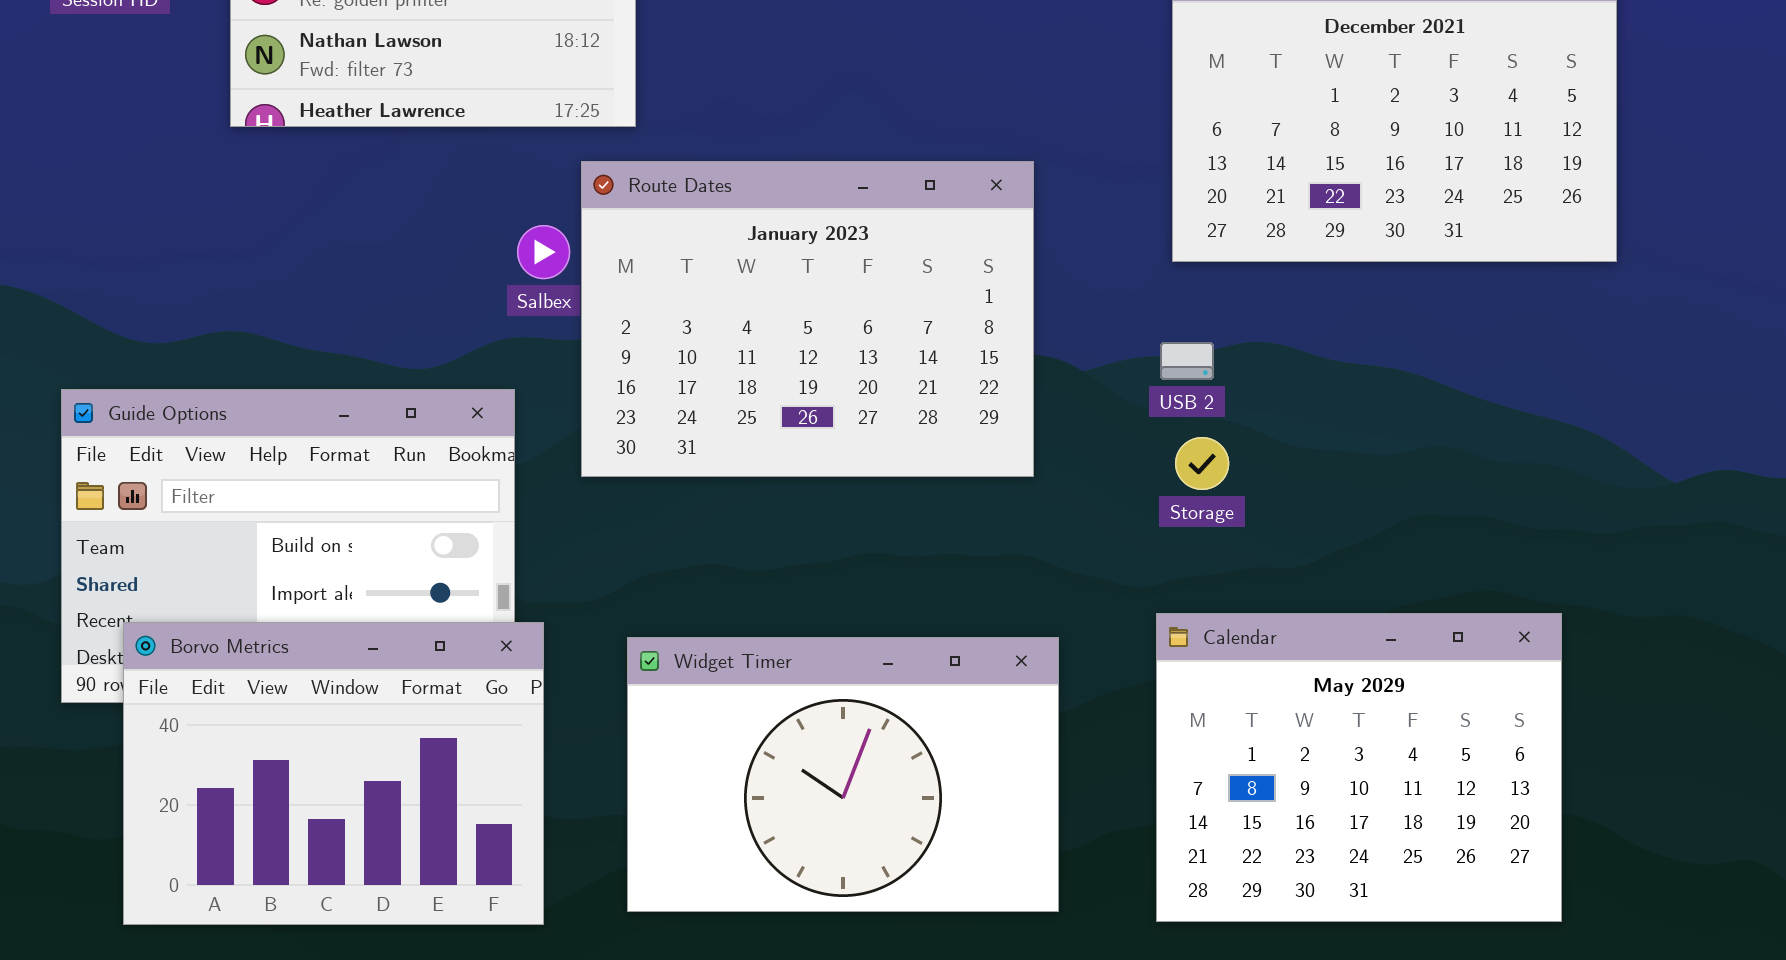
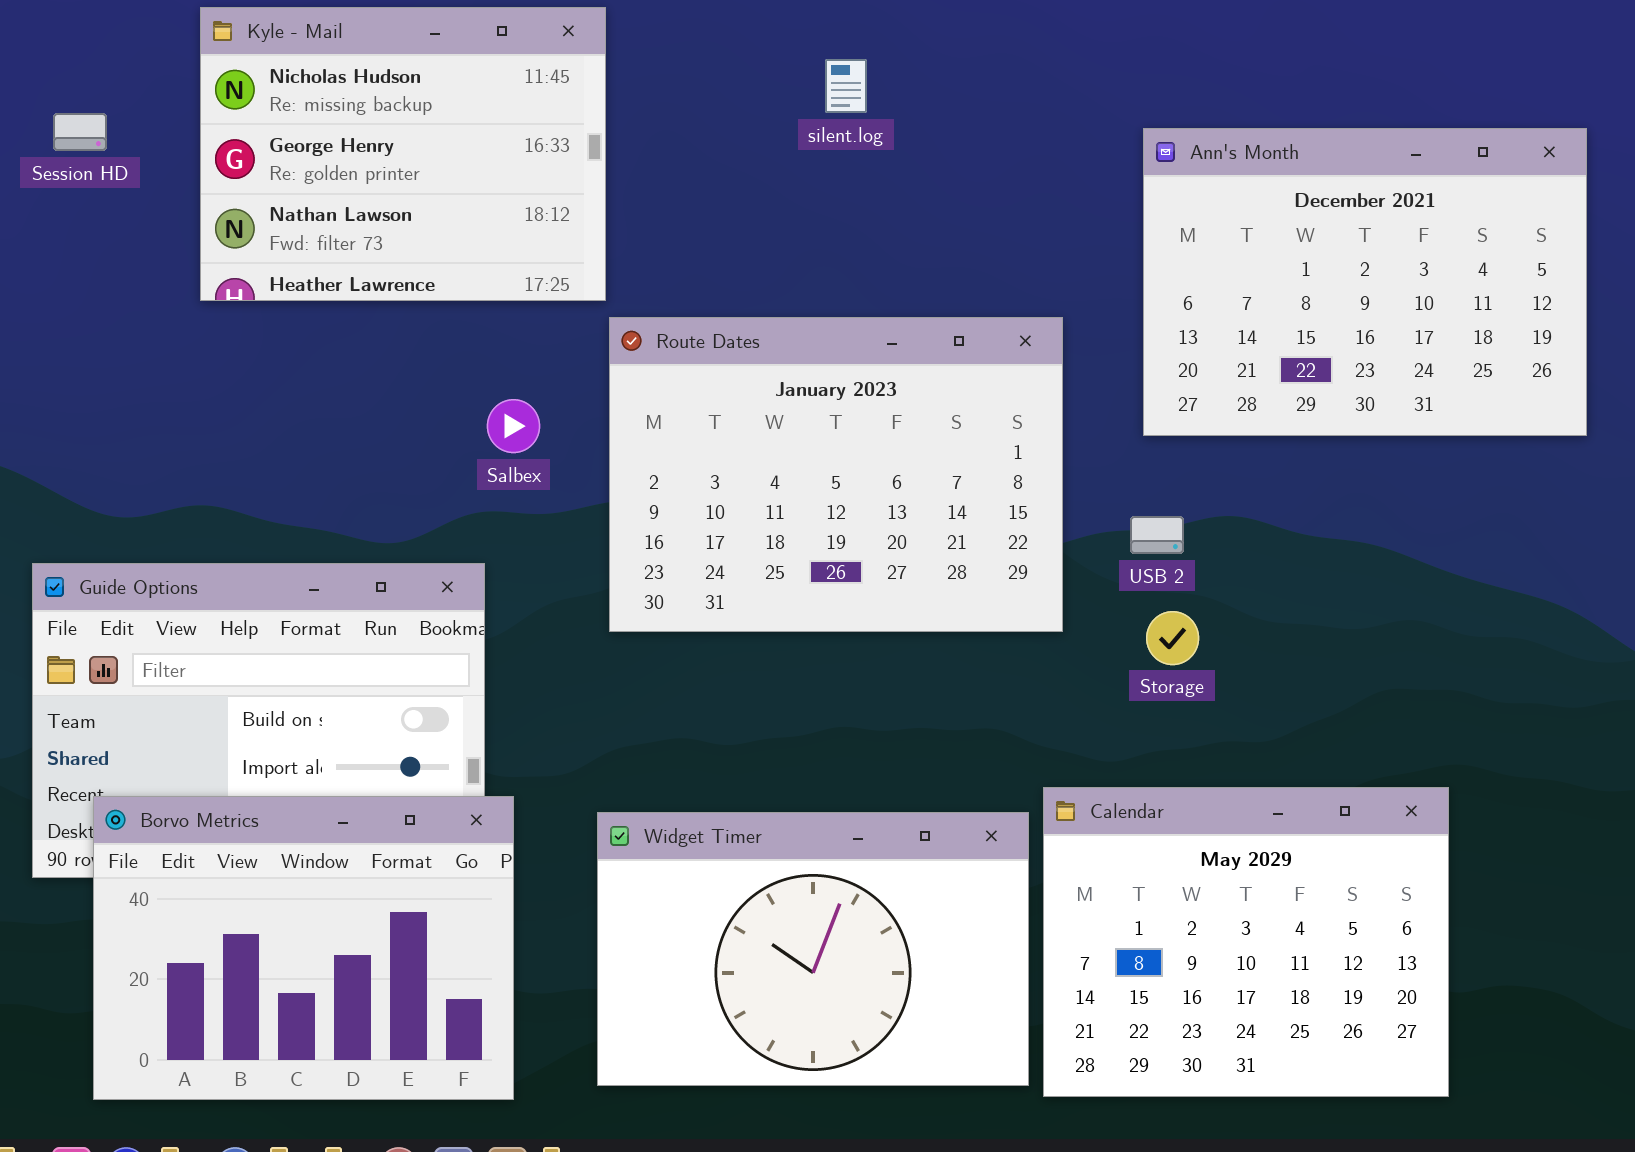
Route Dates: [581,161,1034,477] -> [609,317,1063,632], moved
Calendar: [1156,613,1562,922] -> [1043,787,1449,1097], moved

